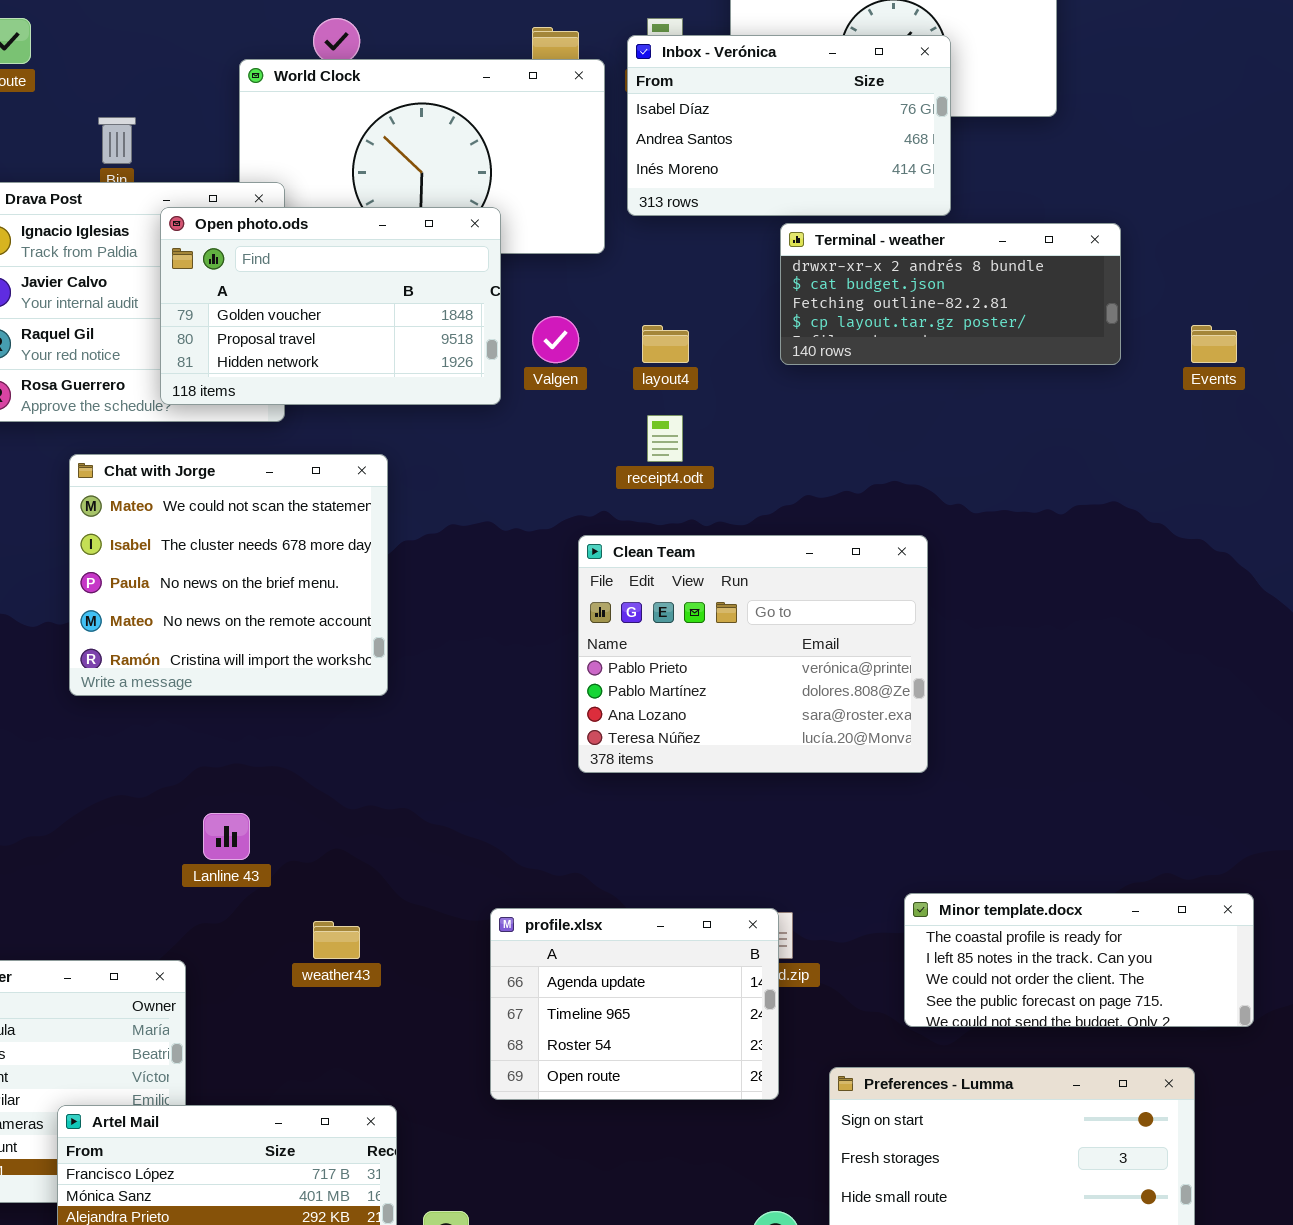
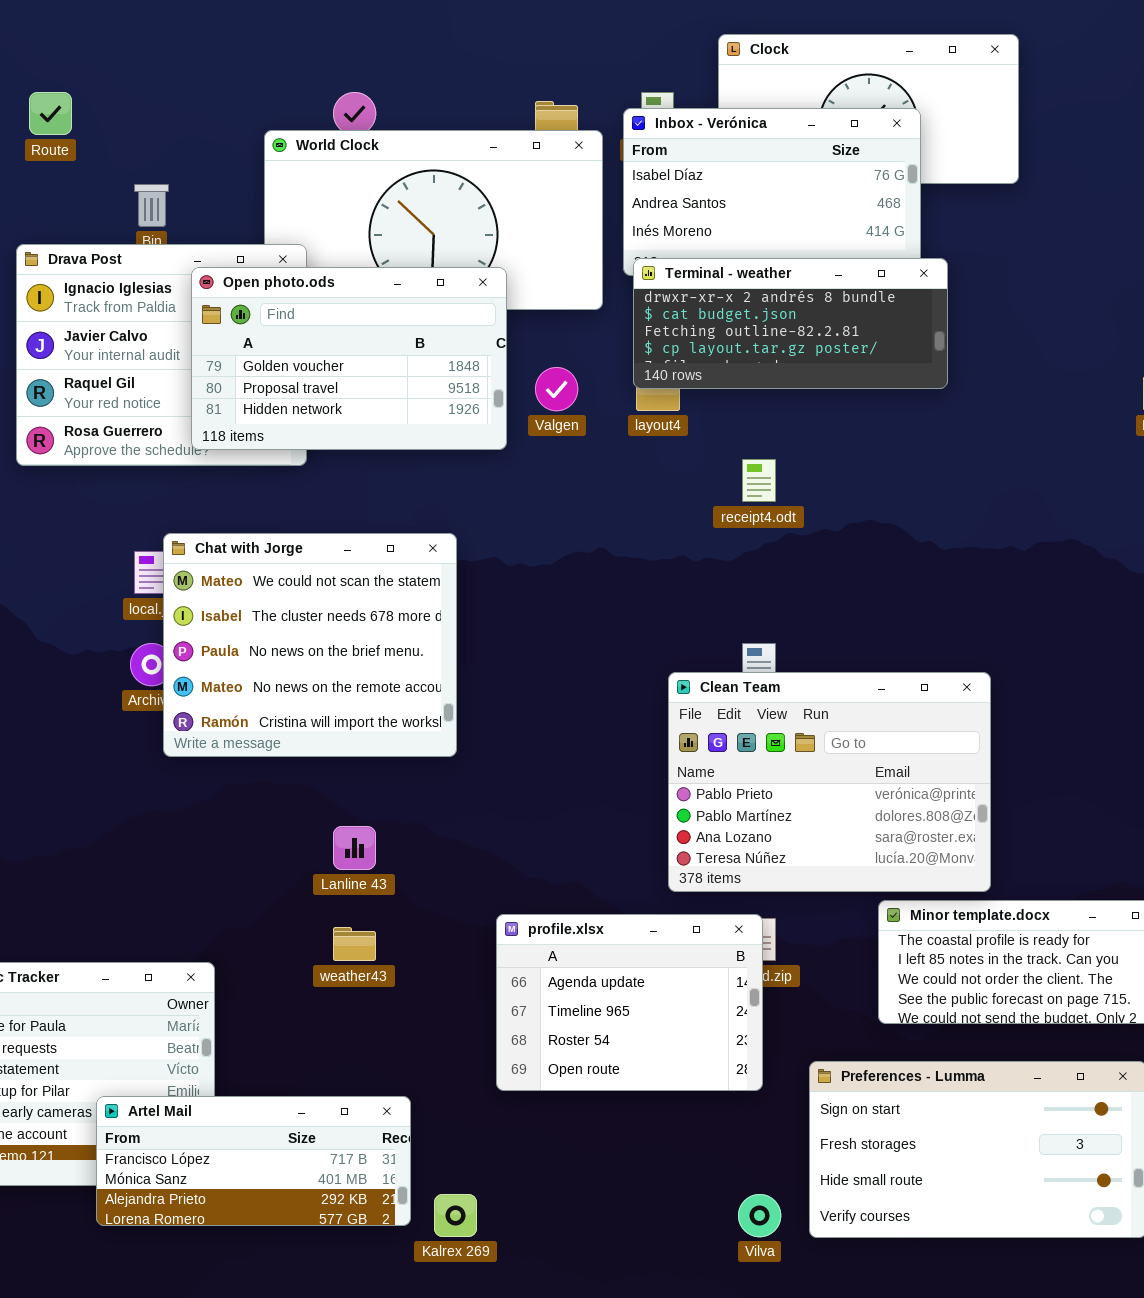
Terminal - weather: [780,223,1121,365] -> [633,258,948,389], moved
receipt4.odt: [647,415,683,462] -> [742,459,776,502], moved
Chat with Jorge: [69,454,388,696] -> [163,533,457,757], moved
Clean Team: [578,535,928,773] -> [668,672,991,892], moved
Lanline 43: [203,813,250,860] -> [333,826,376,870], moved

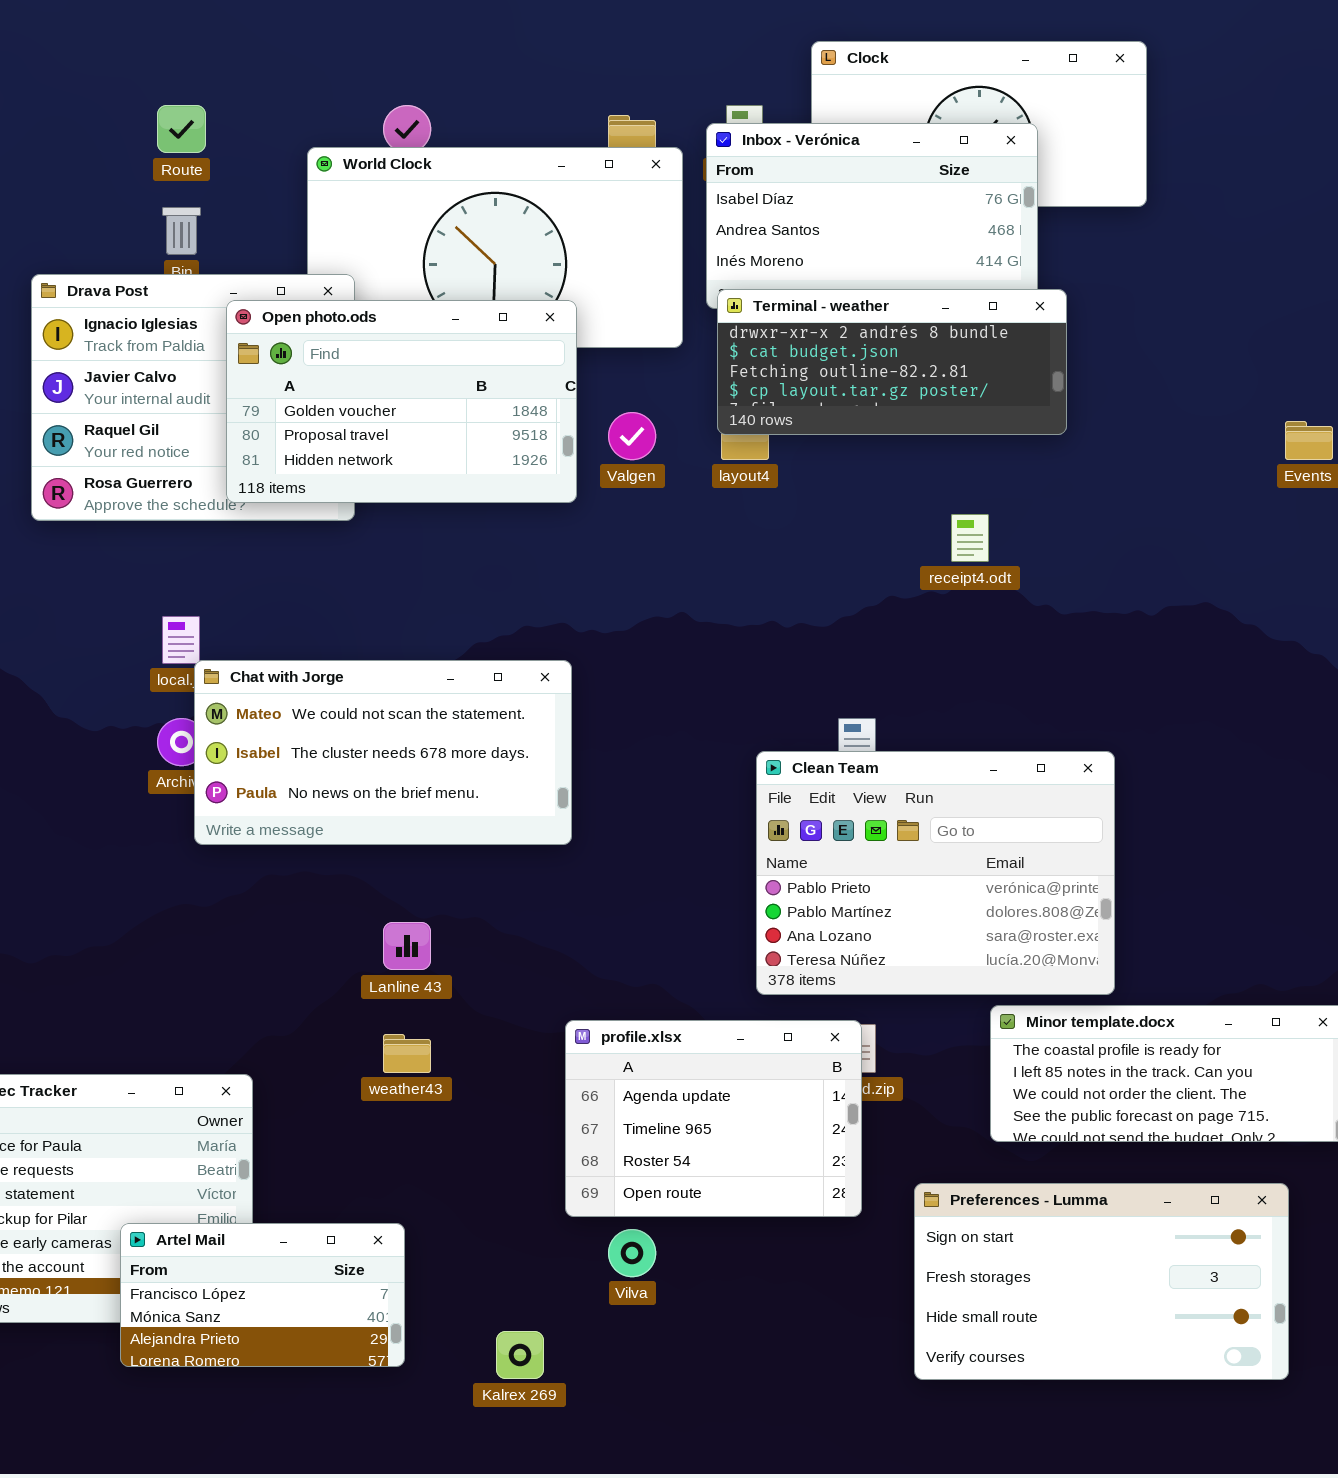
Route: [29,92,72,135] -> [157,105,206,153], moved
receipt4.odt: [742,459,776,502] -> [951,514,989,562], moved
Chat with Jorge: [163,533,457,757] -> [194,660,572,845], resized
Artel Mail: [96,1096,411,1226] -> [120,1223,405,1367], resized
Vilva: [738,1194,781,1237] -> [608,1229,656,1277], moved

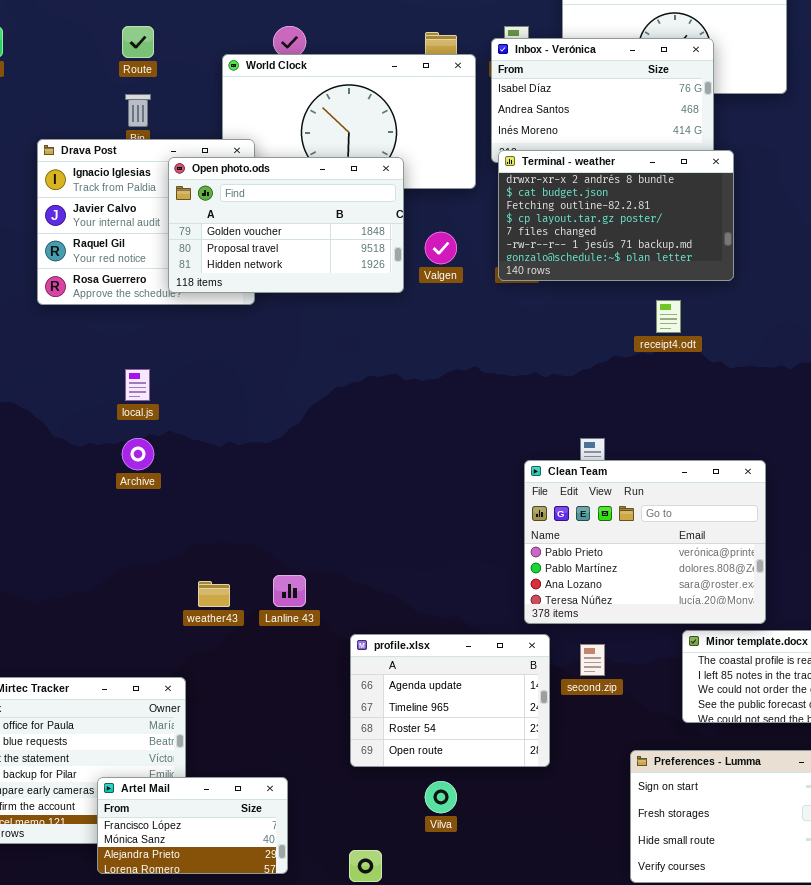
Terminal - weather: [717,289,1067,435] -> [498,150,734,281], resized
Chat with Jorge: [194,660,572,845] -> none, closed
profile.xlsx: [565,1020,862,1217] -> [350,634,550,767], moved
weather43: [383,1034,431,1073] -> [198,581,230,607], moved

